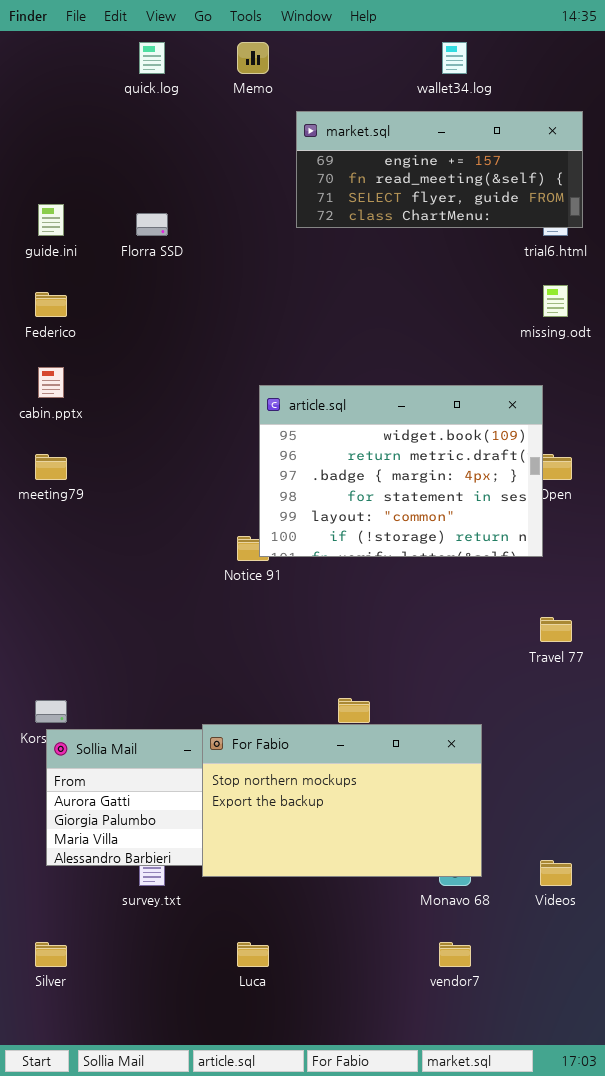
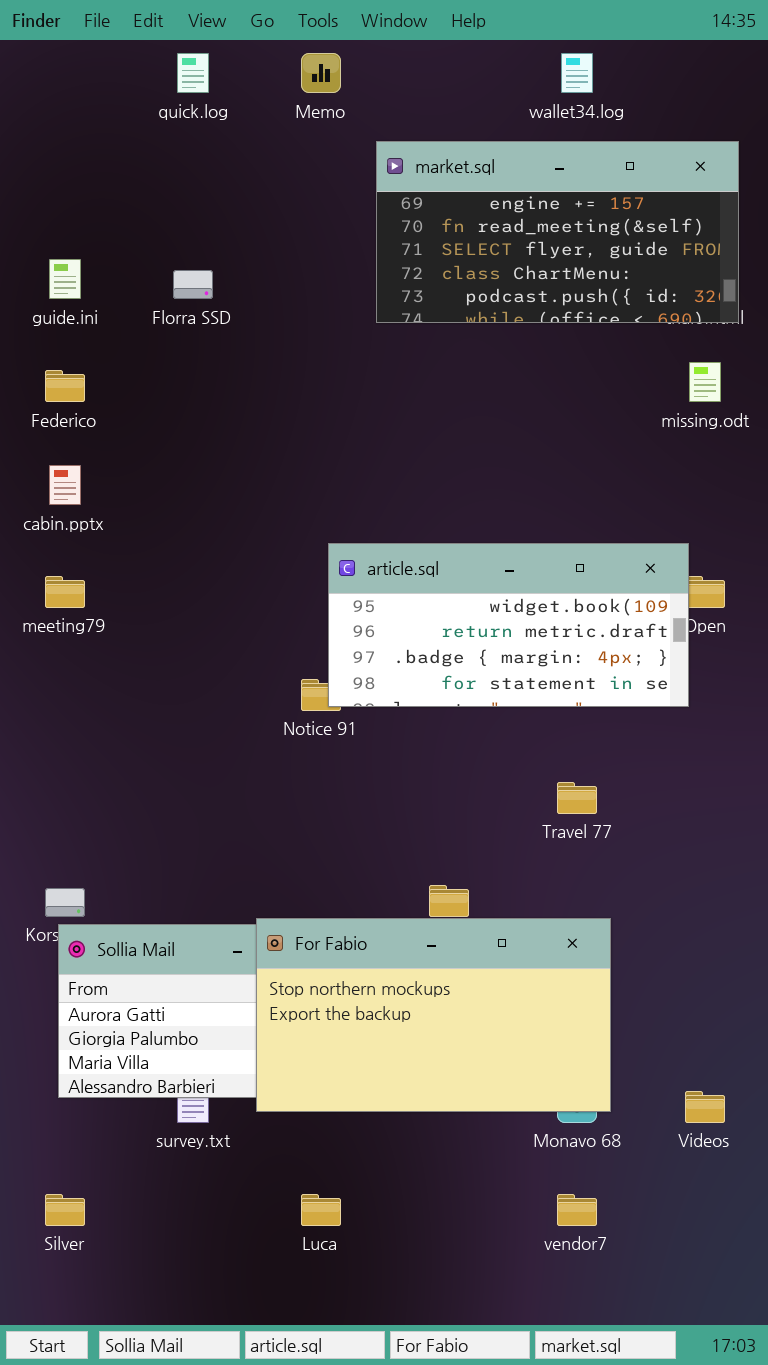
market.sql: [296,111,583,228] -> [376,141,739,323], resized
article.sql: [259,385,543,557] -> [328,543,689,707], resized
Travel 77: [540,617,572,642] -> [557,782,597,814], moved

